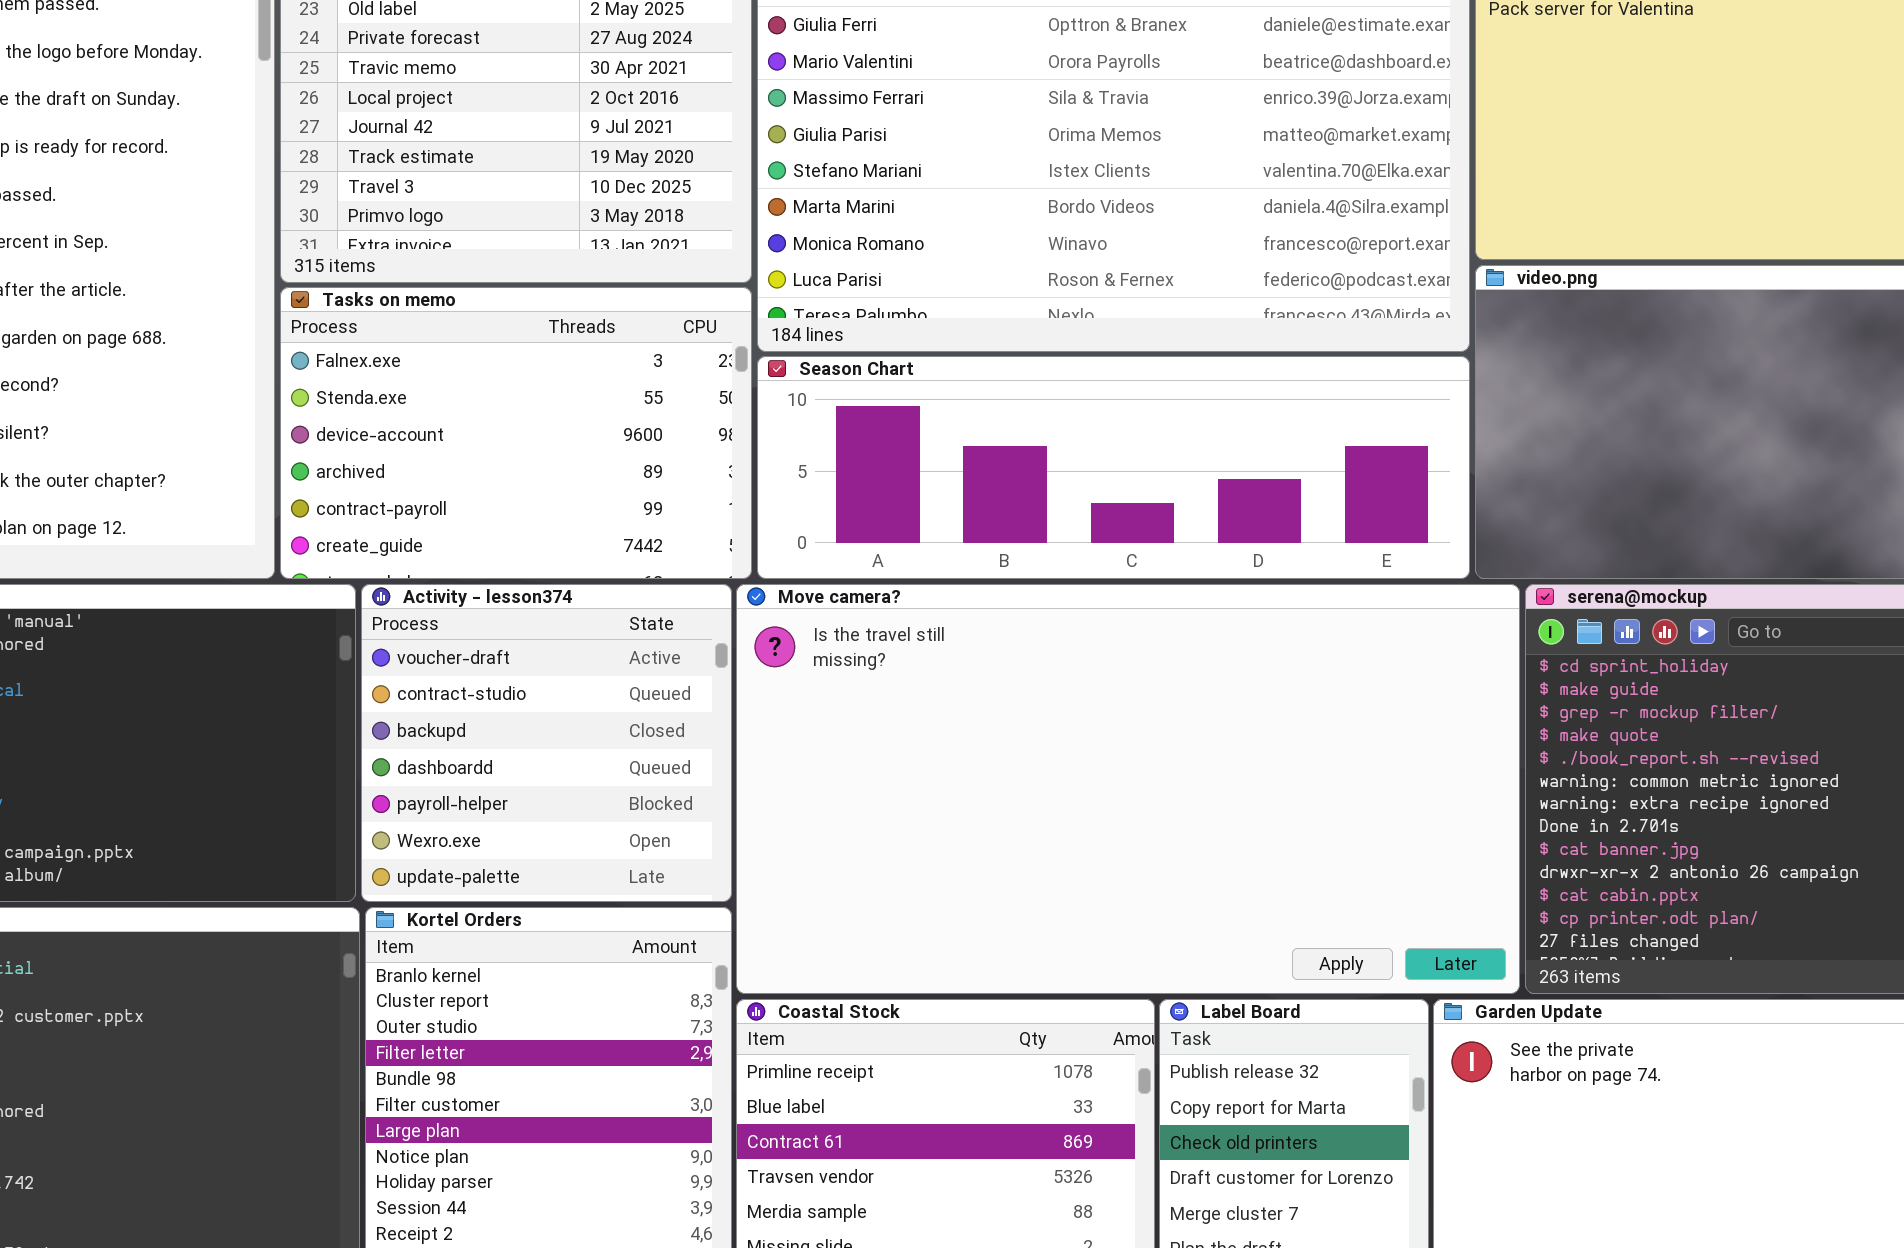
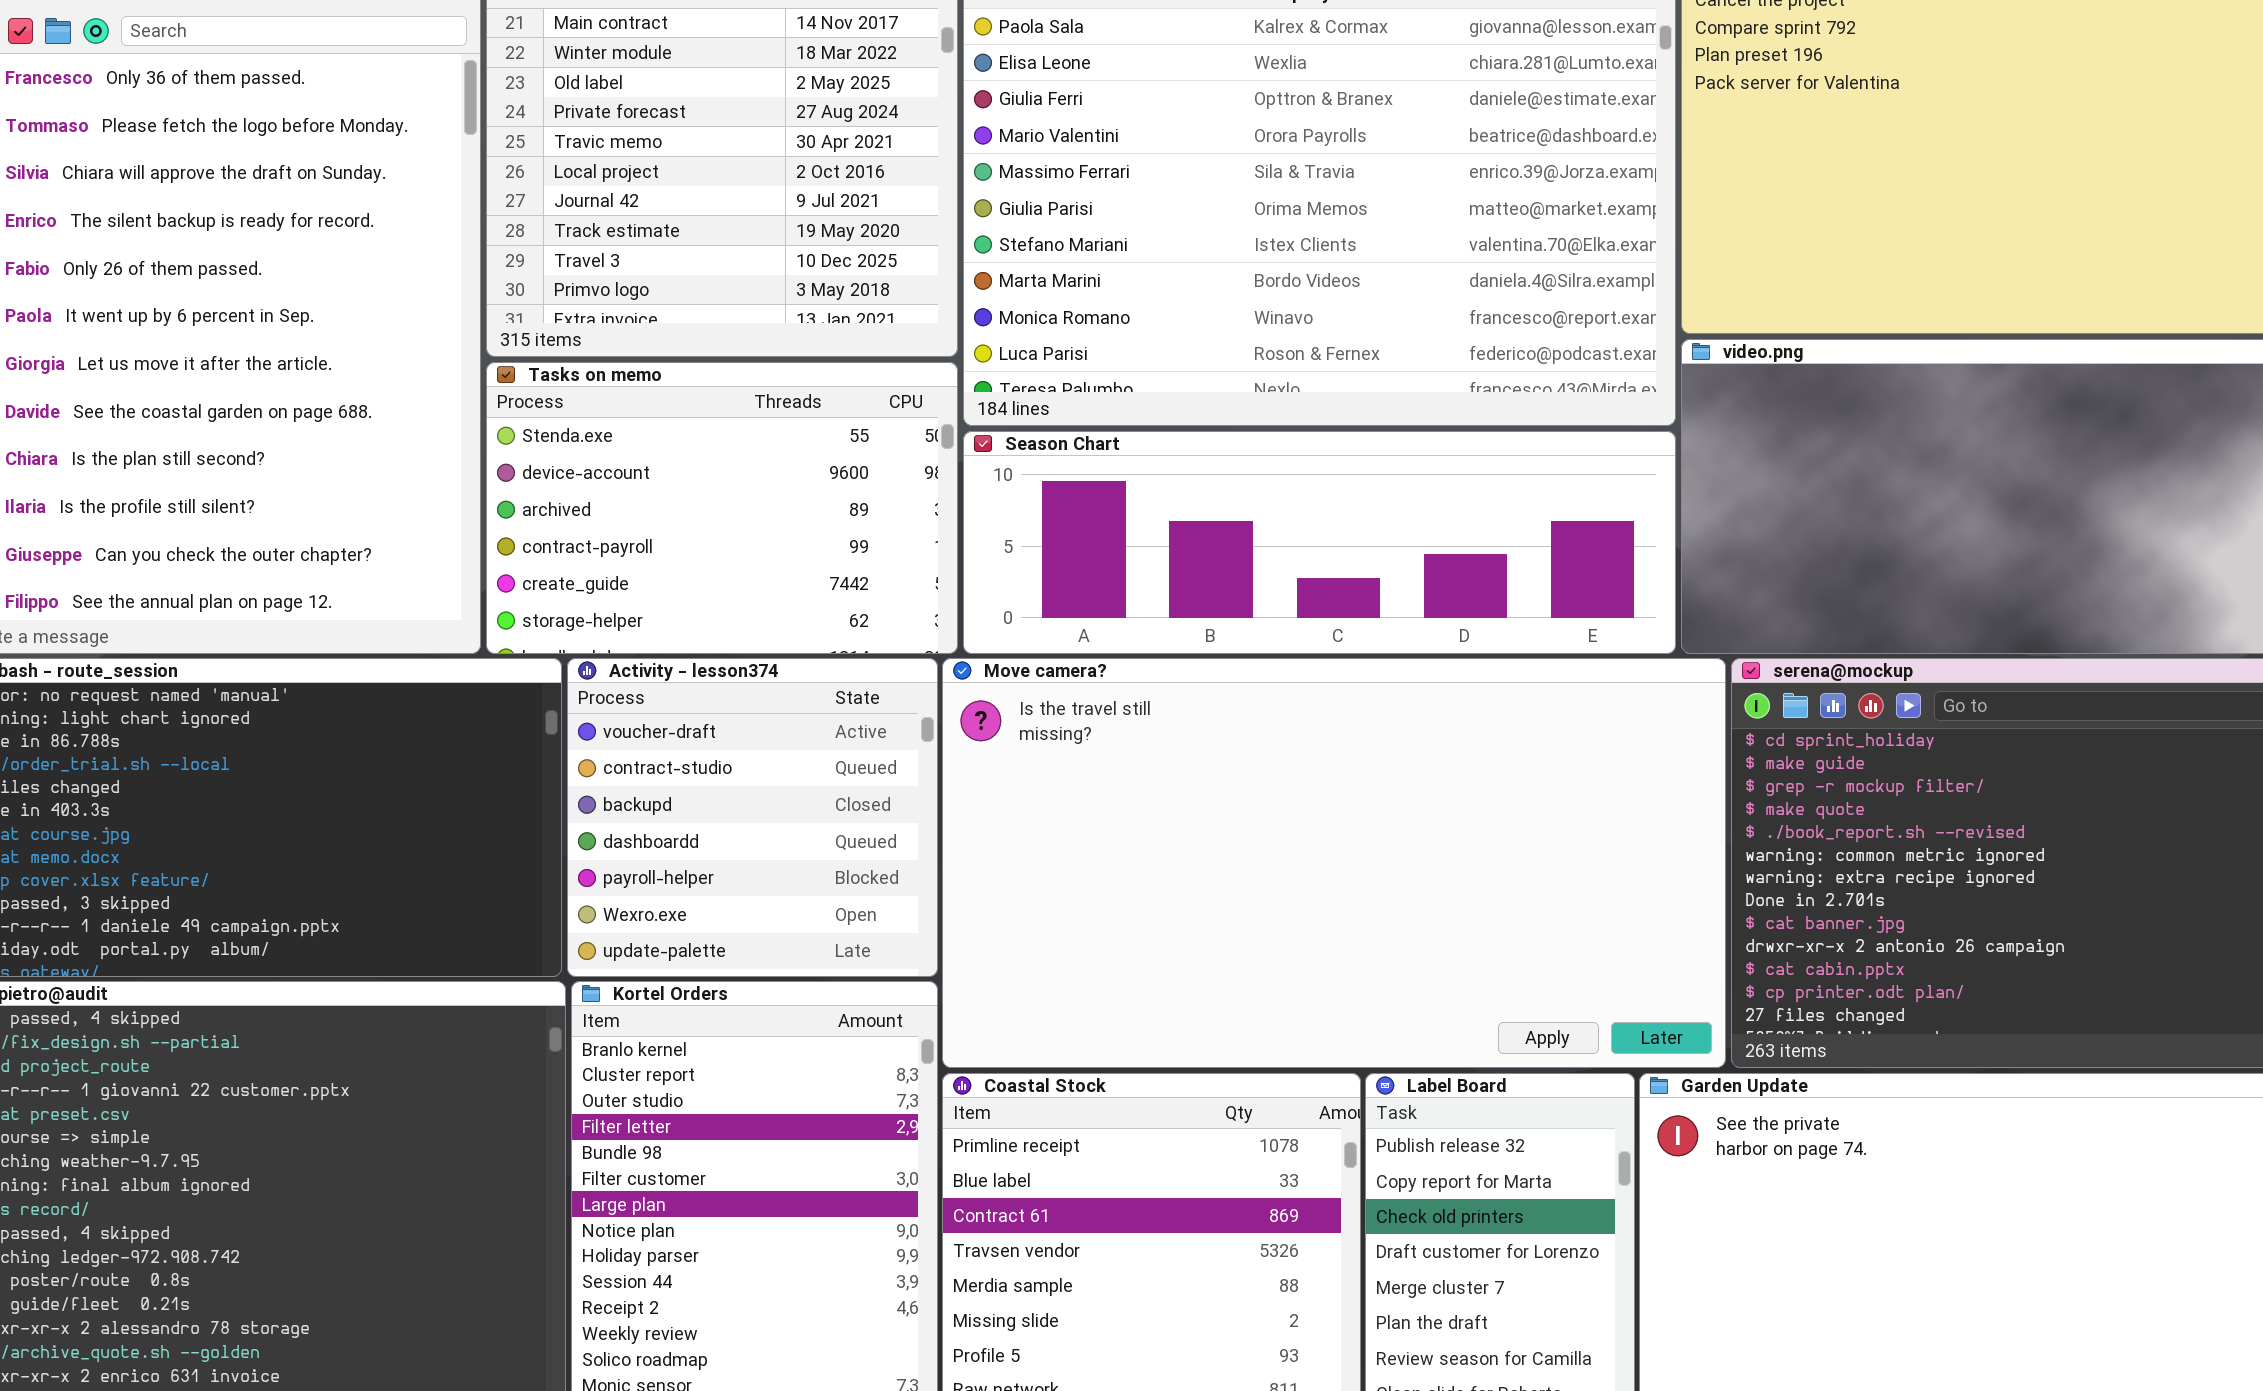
Tasks on memo: [280,287,752,579] -> [486,362,958,654], scrolled down 1 row

